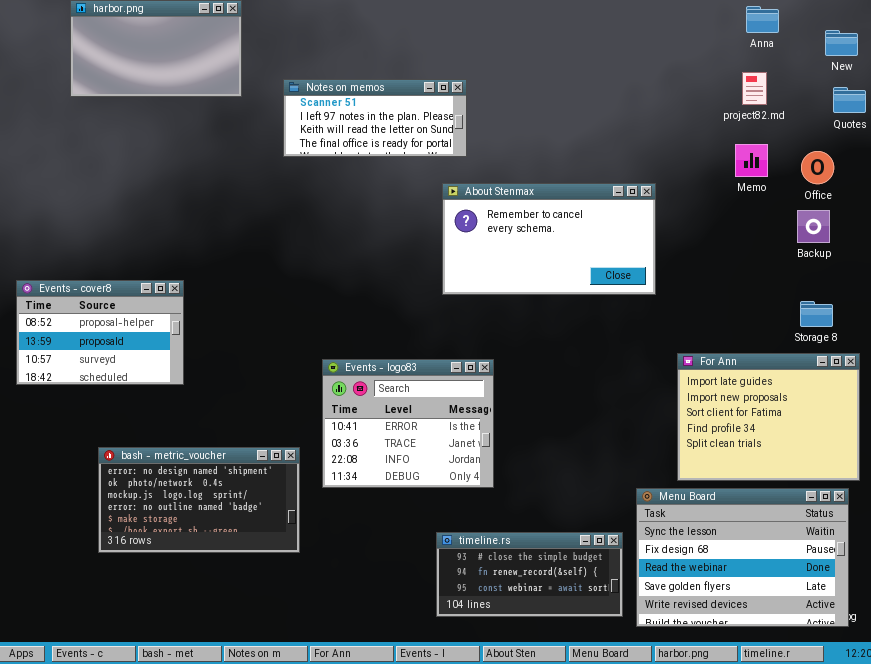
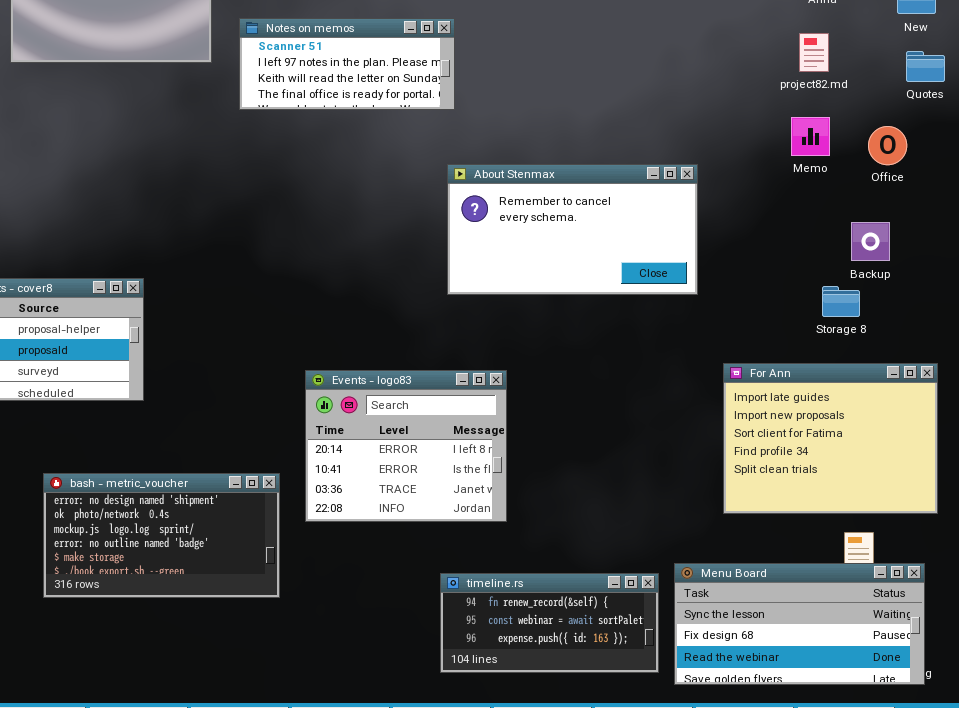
Notes on memos: [283,79,467,157] -> [239,18,455,110], moved
Backup: [797,210,830,243] -> [851,222,890,261], moved
Storage 8: [800,301,833,327] -> [822,286,860,317], moved
Events - logo83: [322,359,494,488] -> [305,370,507,522], scrolled up 1 row
Menu Board: [636,488,849,627] -> [674,563,925,685], resized
timeline.rs: [436,532,623,617] -> [440,573,659,673], scrolled down 1 row

